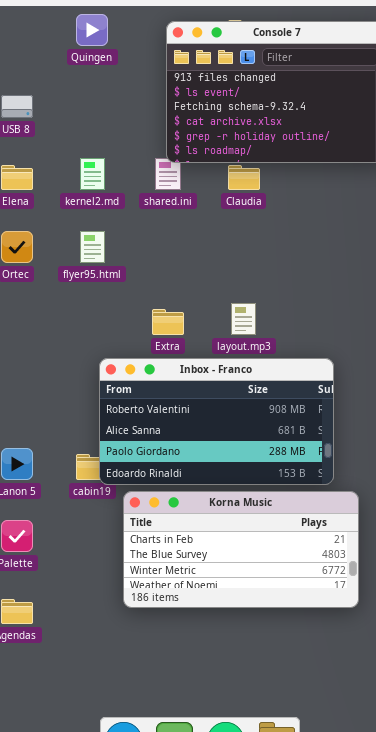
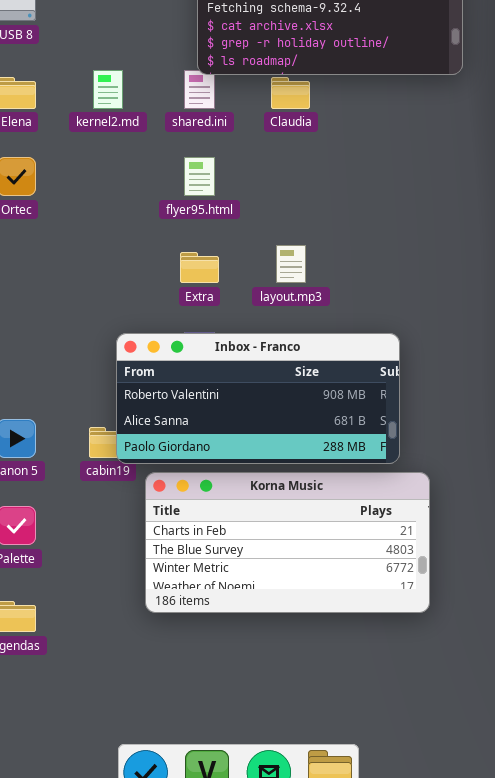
flyer95.html: [80,231,105,263] -> [184,157,215,196], moved
Inbox - Franco: [99,358,334,485] -> [116,333,400,464], resized

